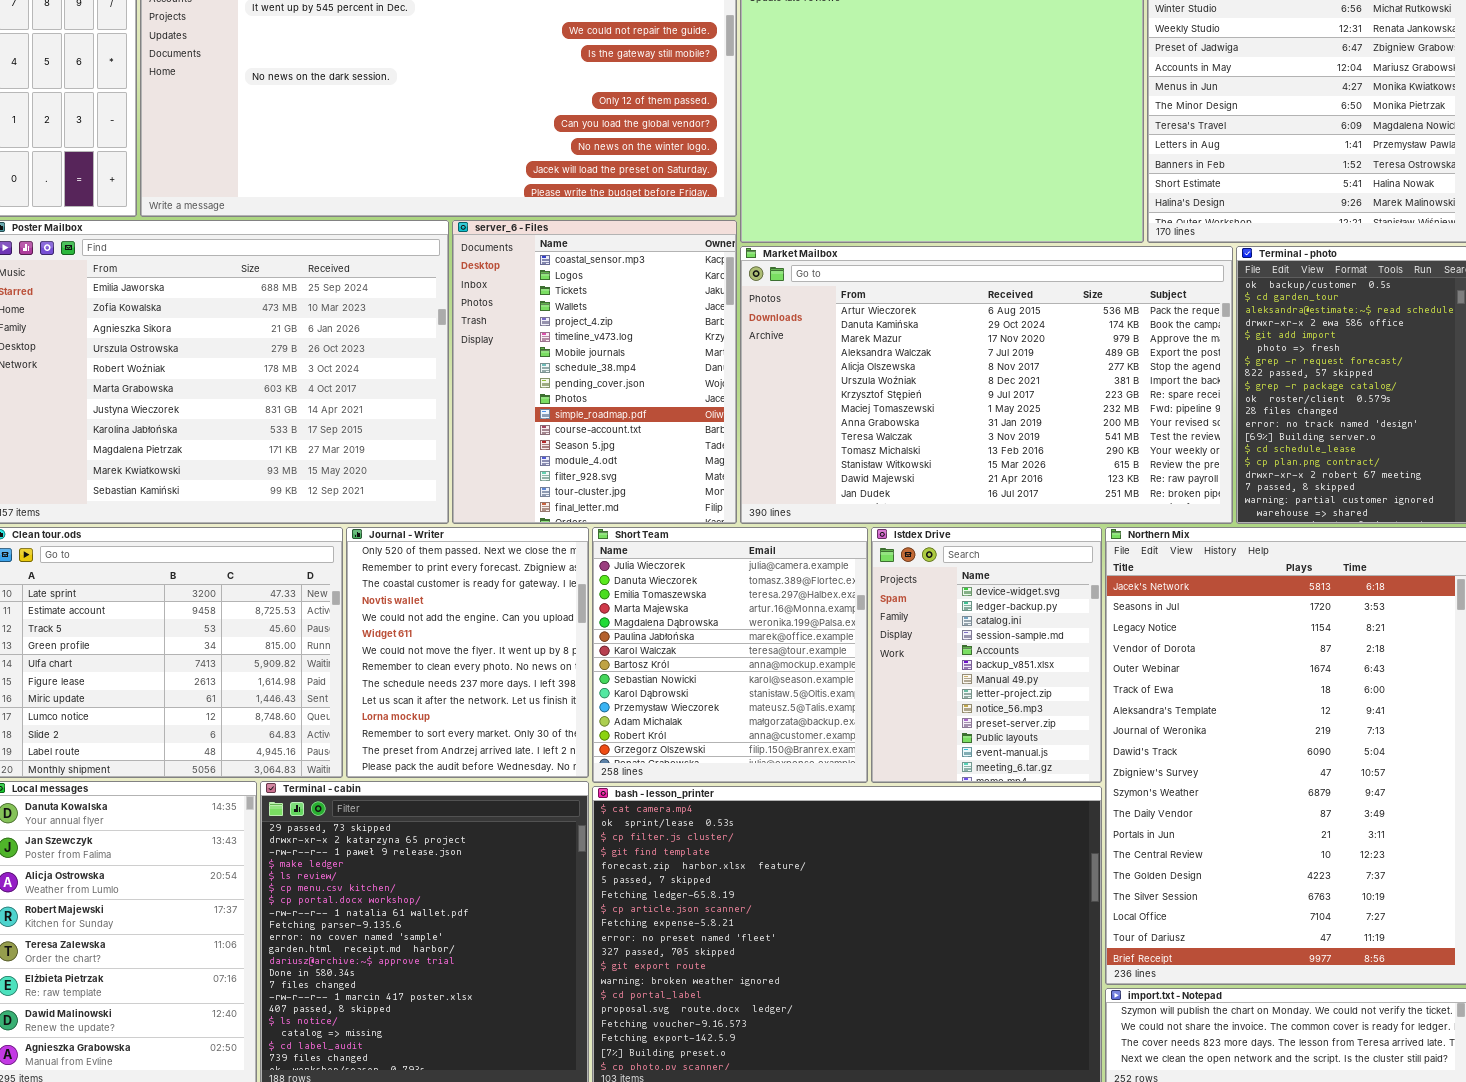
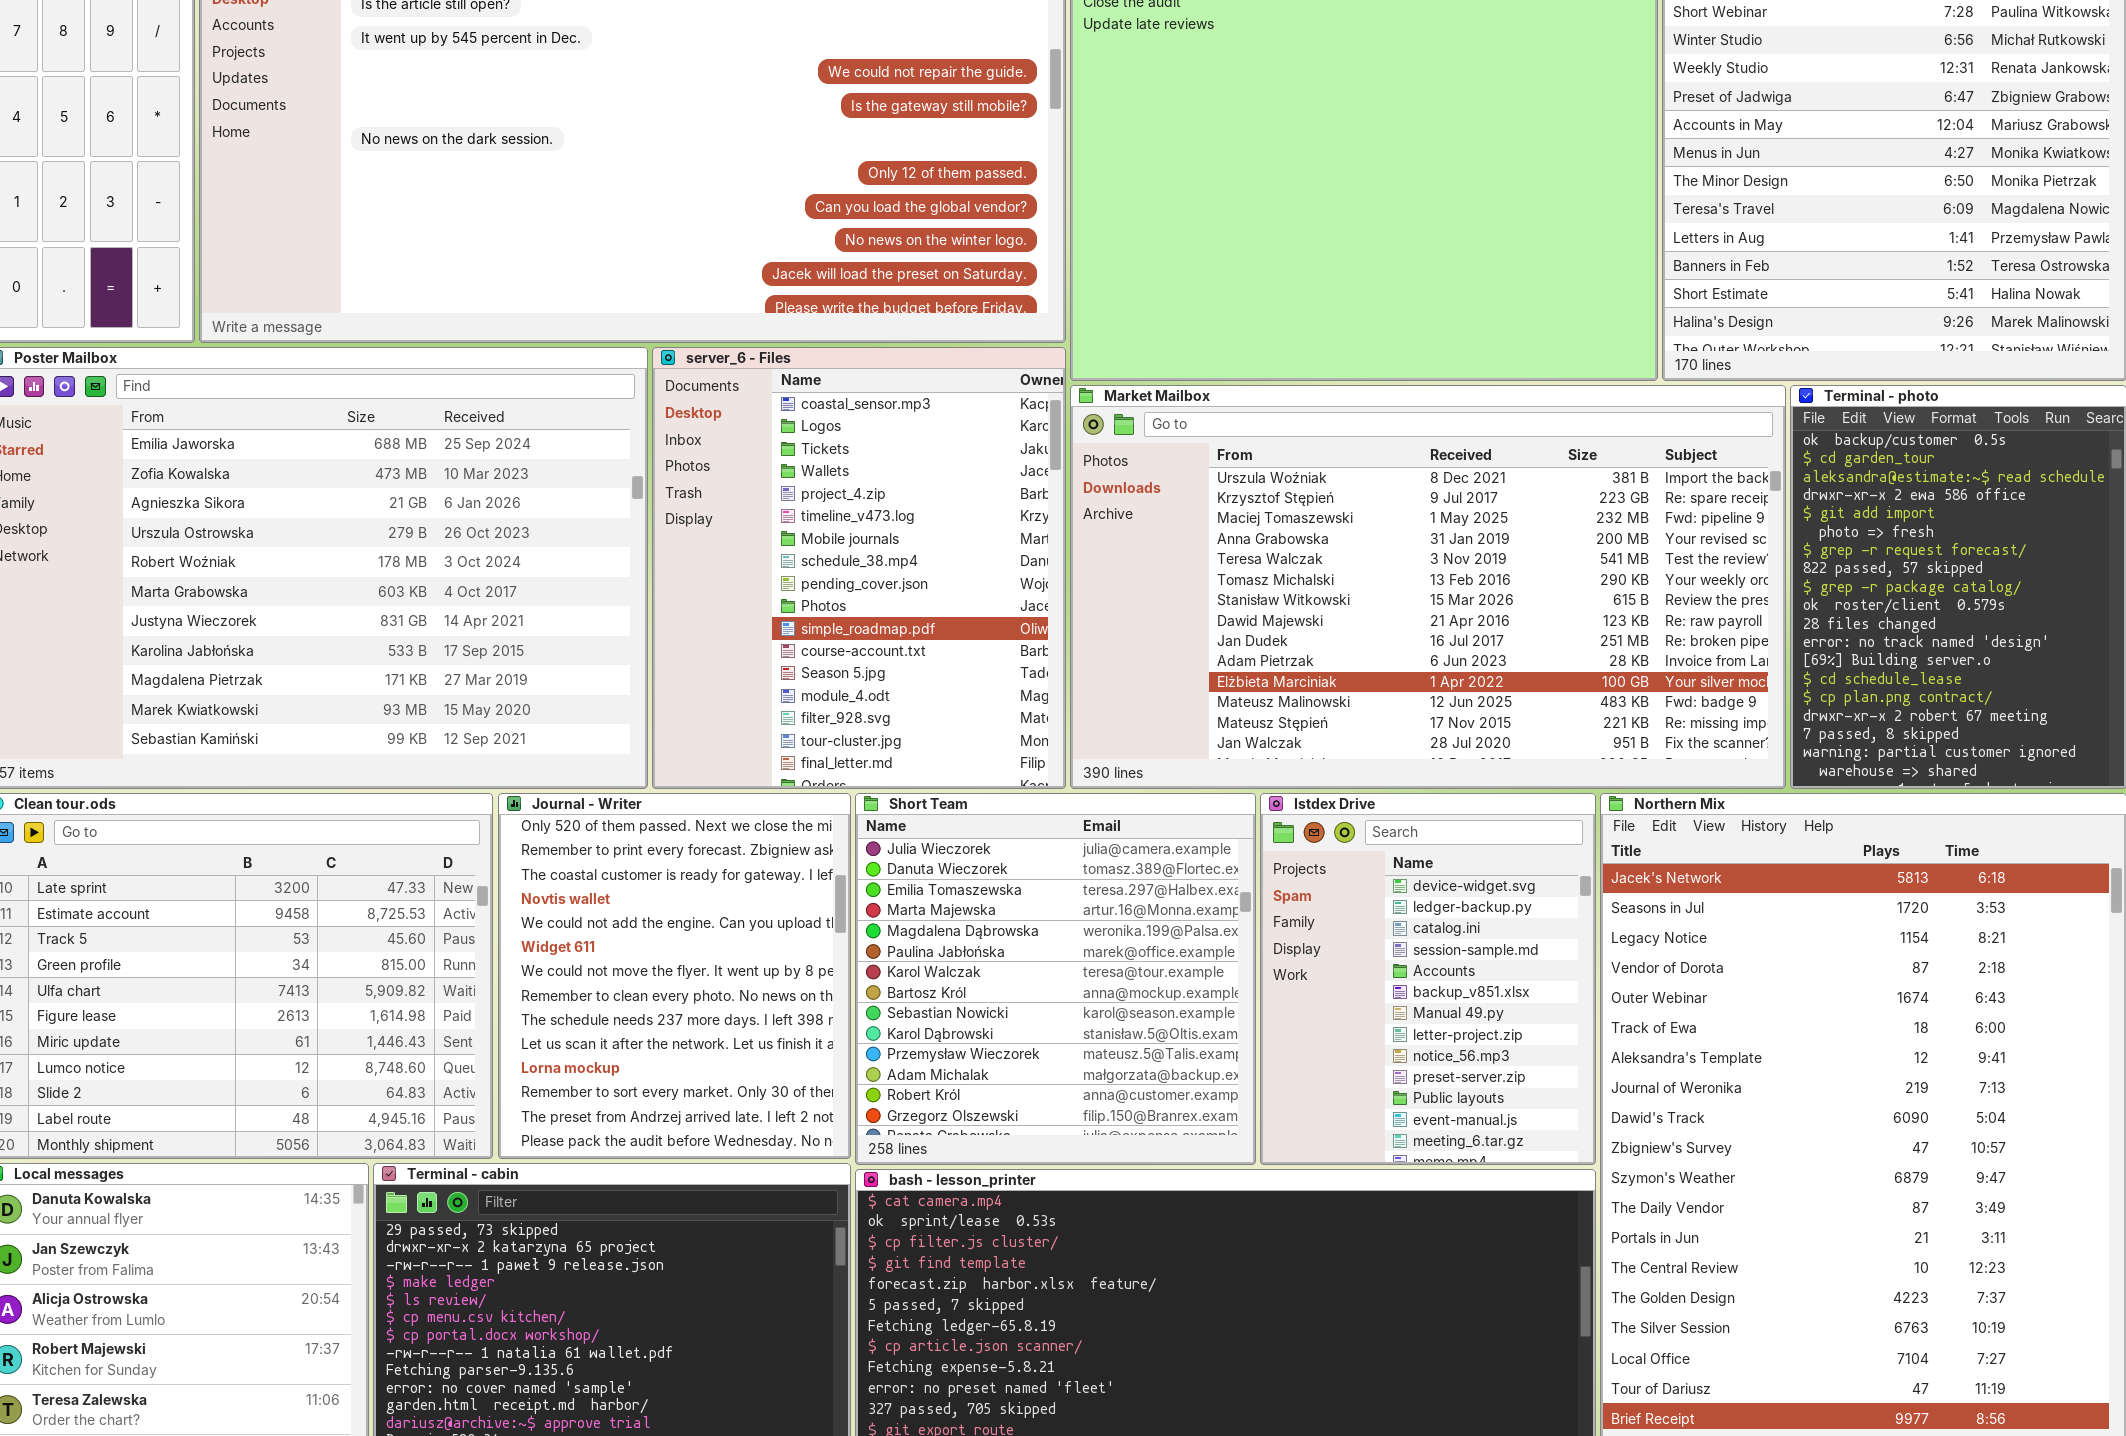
Market Mailbox: [740,246,1233,524] -> [1070,385,1786,789], scrolled down 5 rows

